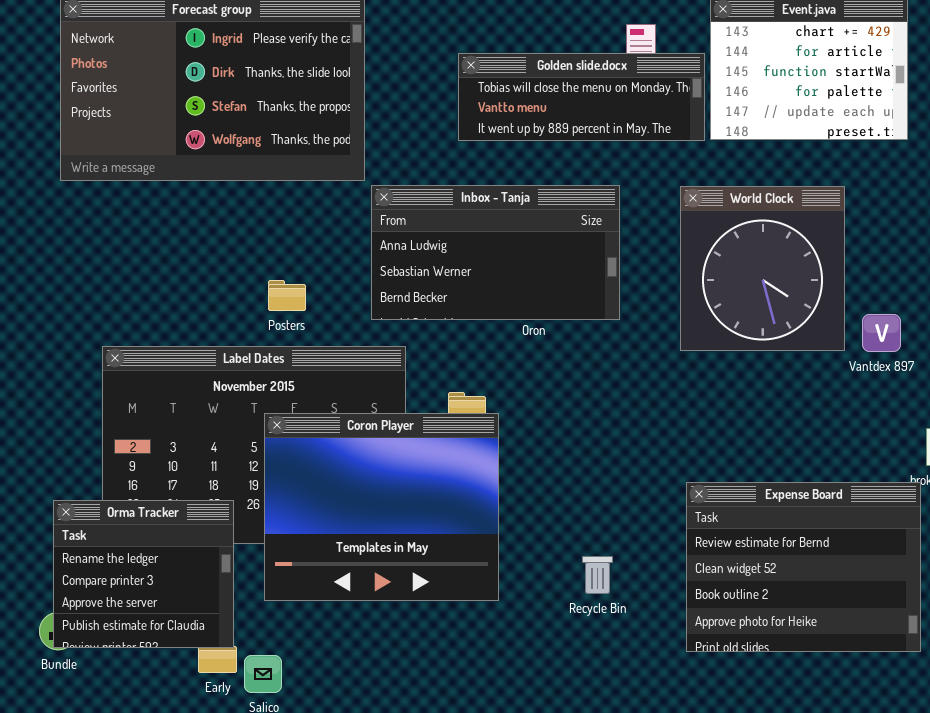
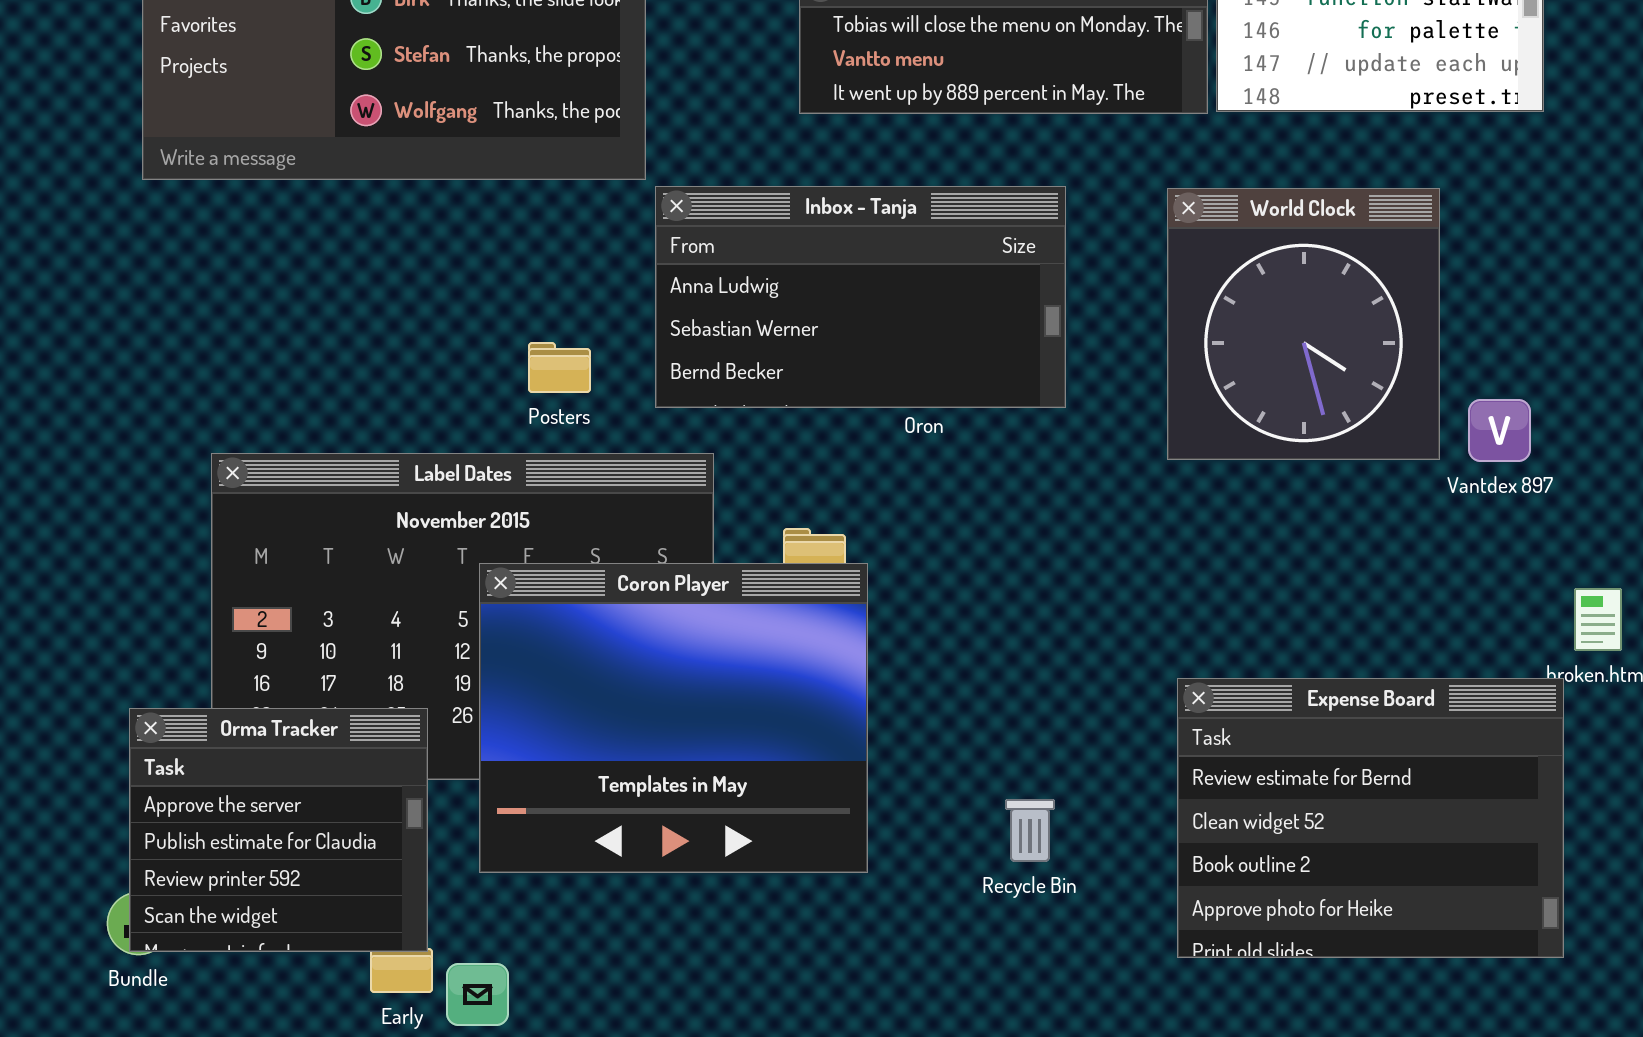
Posters: [268,280,306,311] -> [528,342,591,393], moved
Orma Tracker: [53,500,234,648] -> [129,708,428,952], scrolled down 2 rows

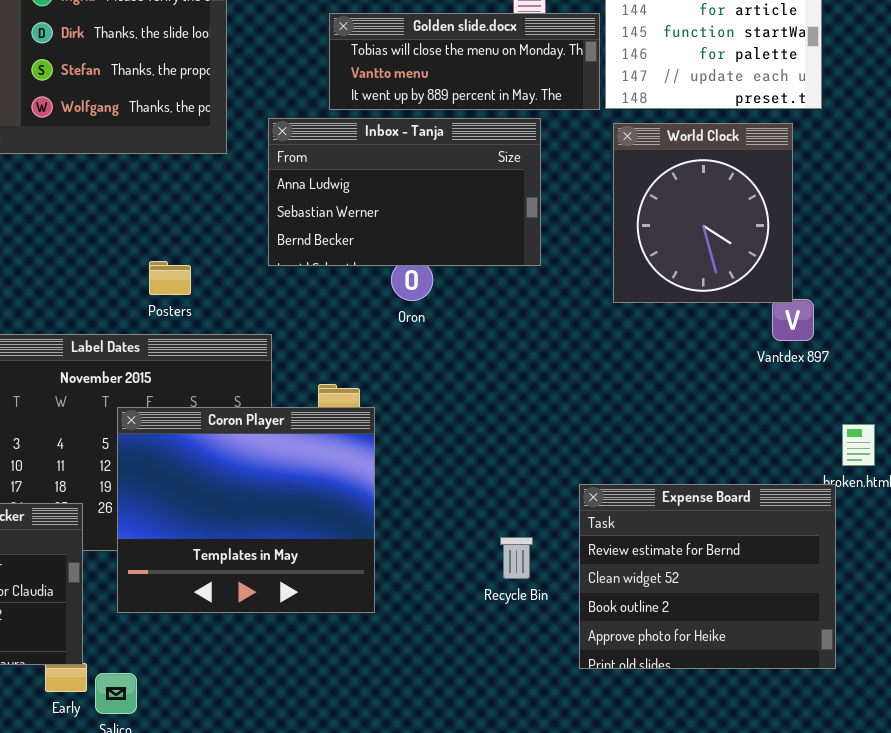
Inbox - Tanja: [655,186,1066,408] -> [268,118,541,266], moved
World Clock: [1167,188,1440,460] -> [613,123,793,303], moved
Recycle Bin: [1005,799,1055,862] -> [500,537,533,579], moved

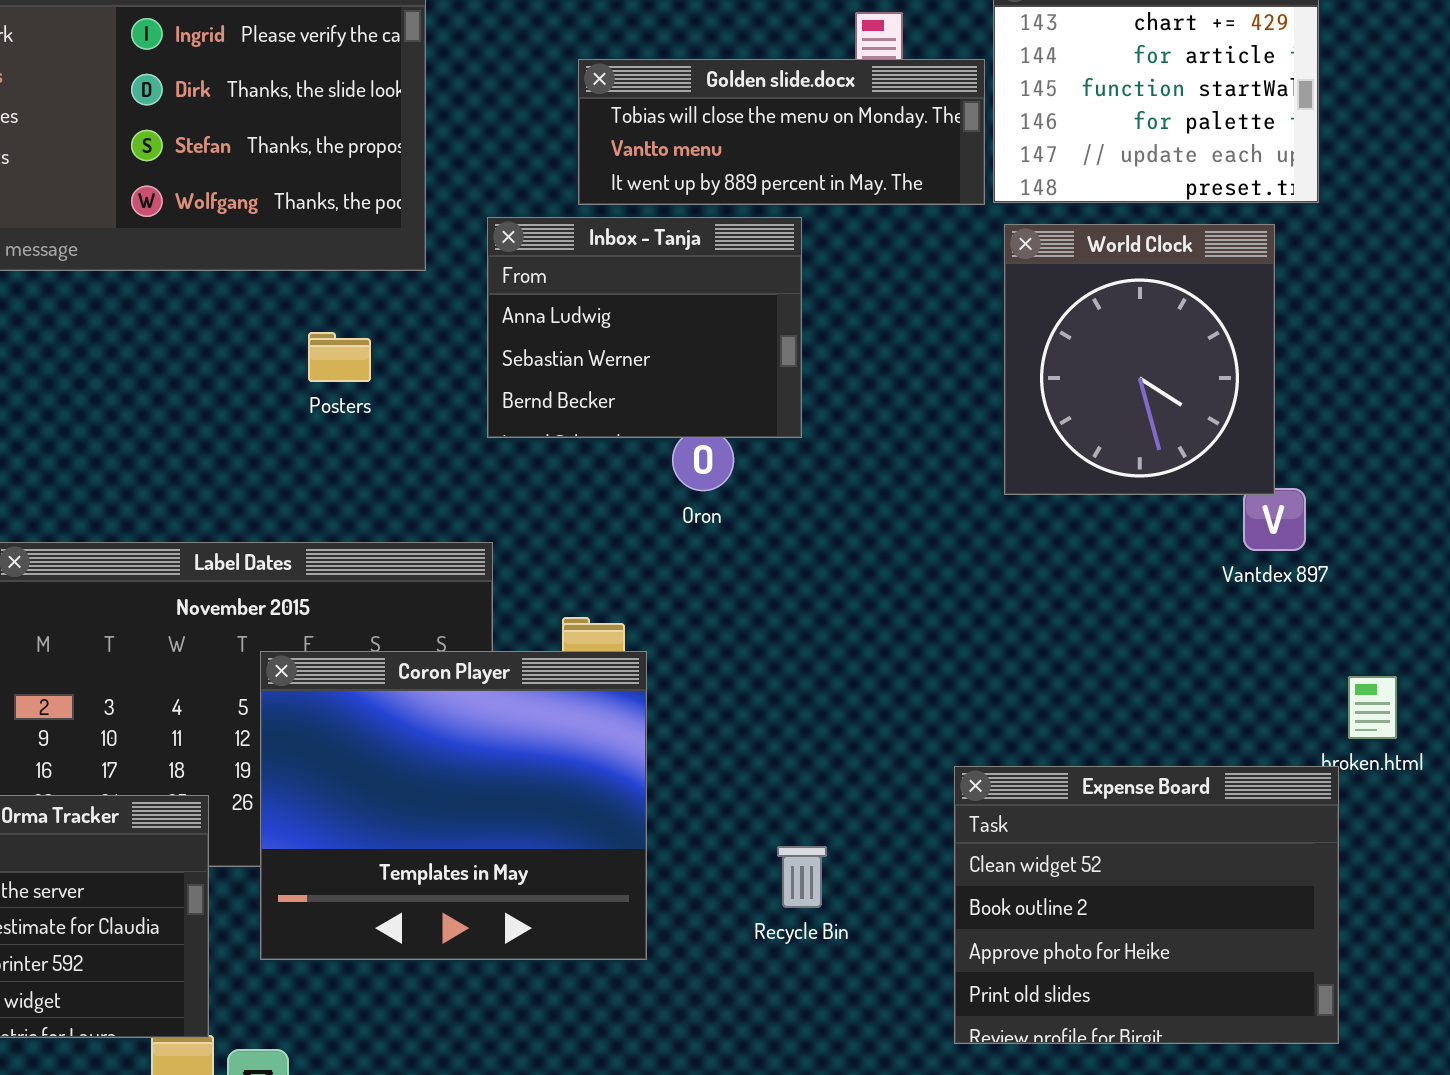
Inbox - Tanja: [268,118,541,266] -> [487,217,802,438], resized
Posters: [149,261,191,295] -> [308,332,371,382], moved
Expense Board: [579,484,836,669] -> [954,766,1339,1044], scrolled down 1 row
Recycle Bin: [500,537,533,579] -> [777,846,827,908], moved

